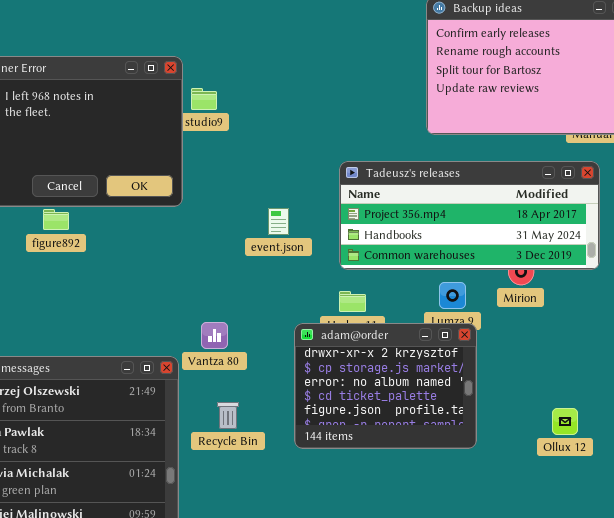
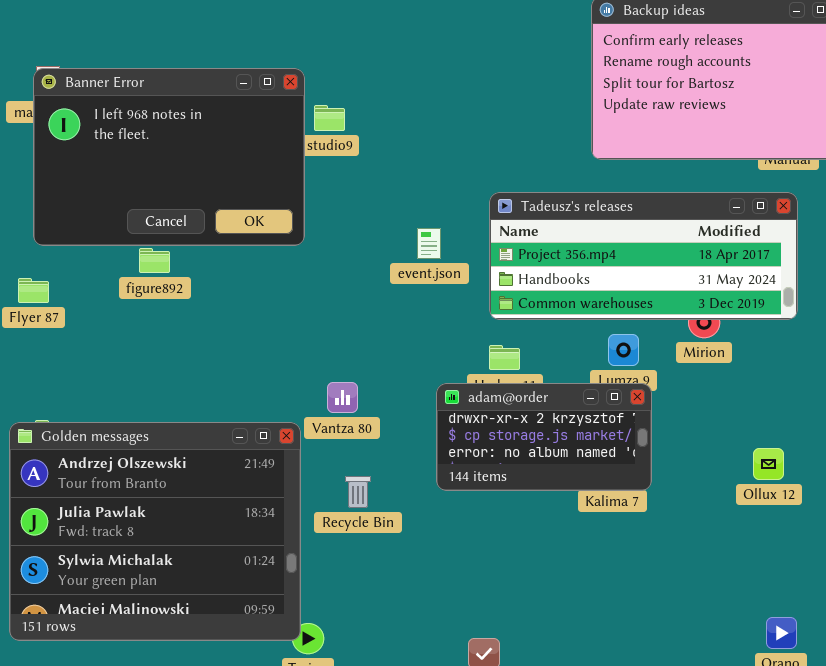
event.json: [268,208,289,235] -> [417,228,441,259], moved
adam@order: [294,323,477,449] -> [436,383,652,491], resized
Ollux 12: [552,408,578,435] -> [753,448,784,480], moved

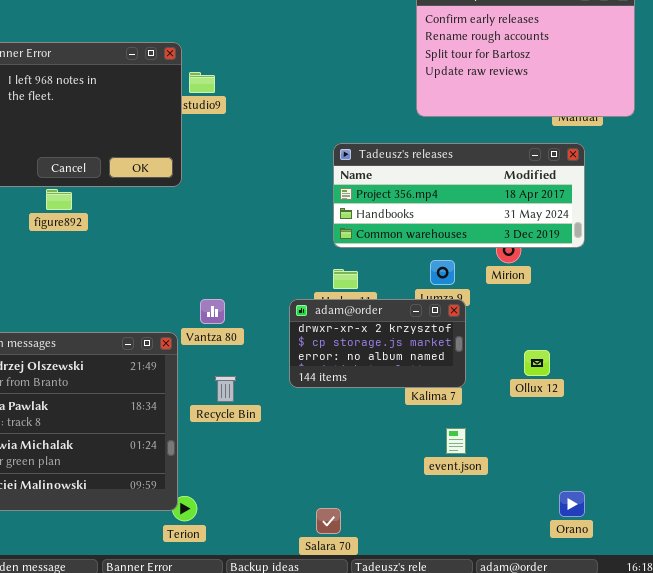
event.json: [417,228,441,259] -> [446,428,466,454], moved
Ollux 12: [753,448,784,480] -> [524,350,550,376], moved

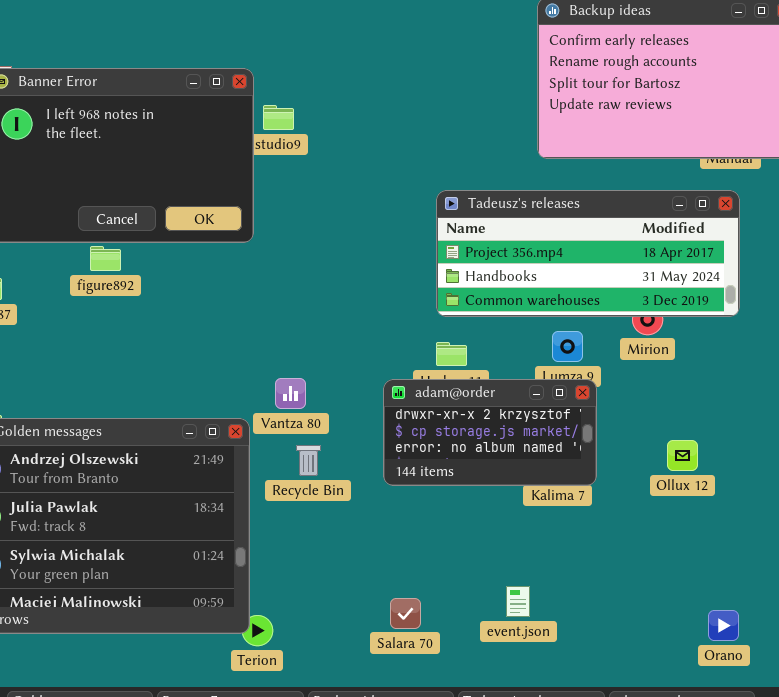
Recycle Bin: [215,376,236,402] -> [296,445,321,476], moved
event.json: [446,428,466,454] -> [506,586,530,617], moved
Salara 70: [316,508,341,534] -> [390,598,421,629], moved

